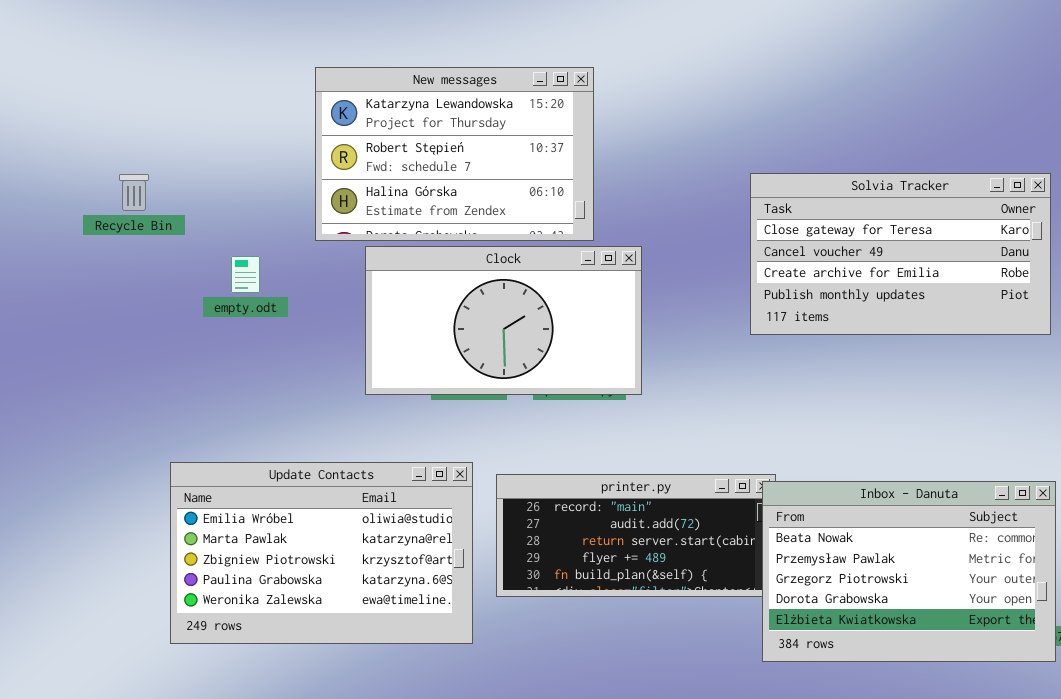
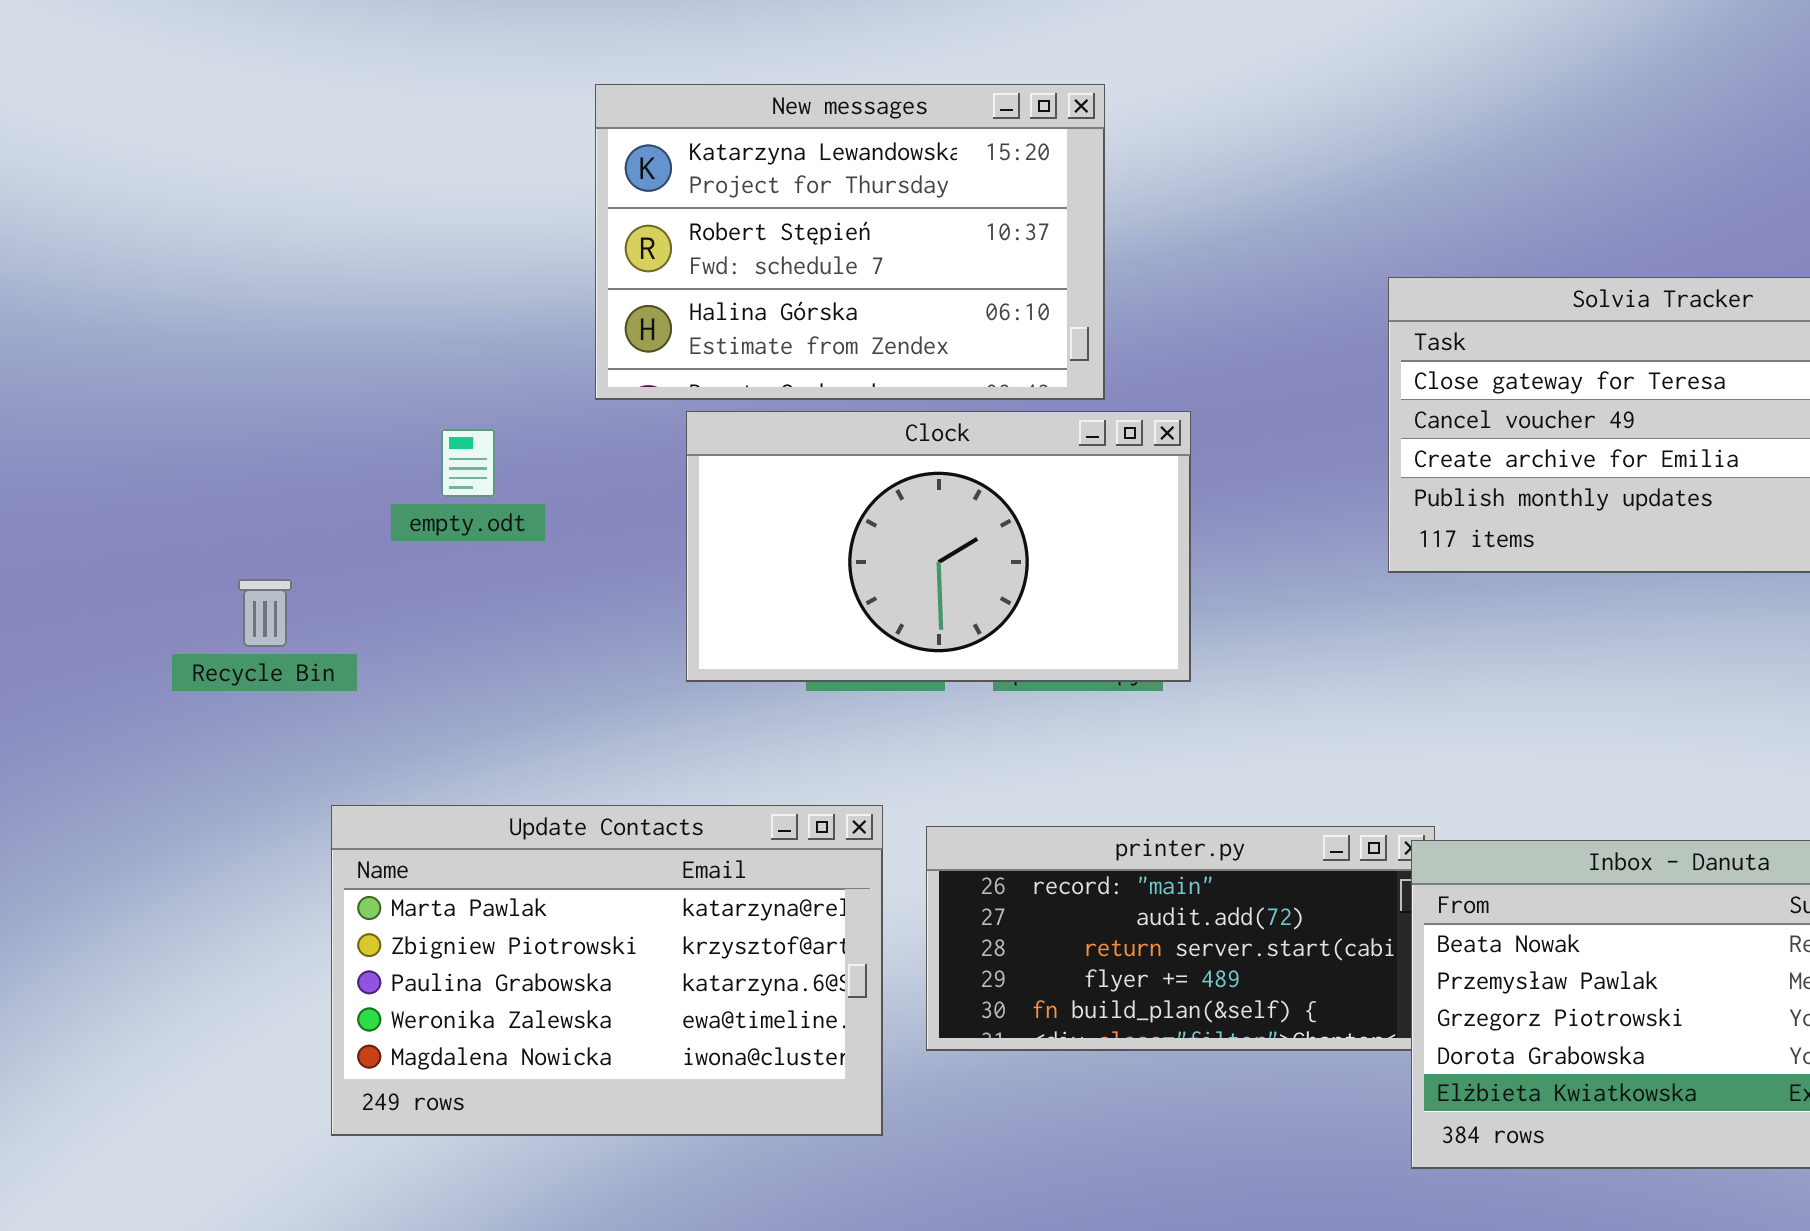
Recycle Bin: [119,174,149,211] -> [238,579,292,647], moved
Update Contacts: [170,462,473,644] -> [331,805,883,1136], scrolled down 1 row

